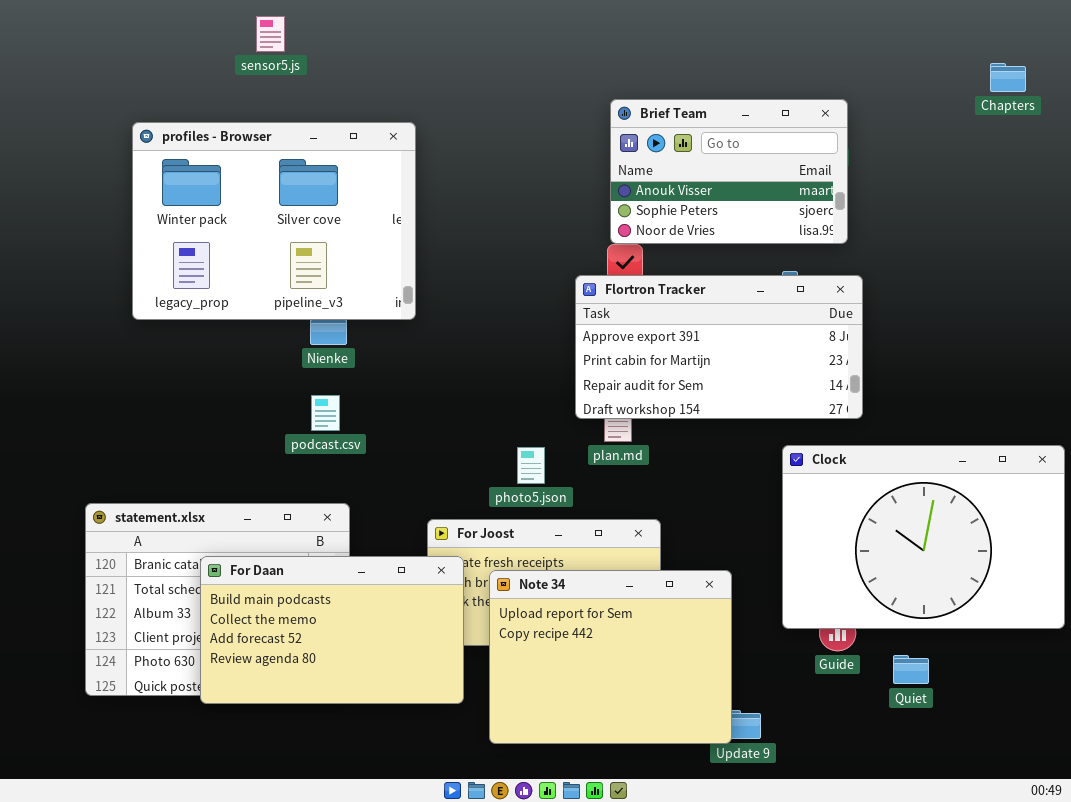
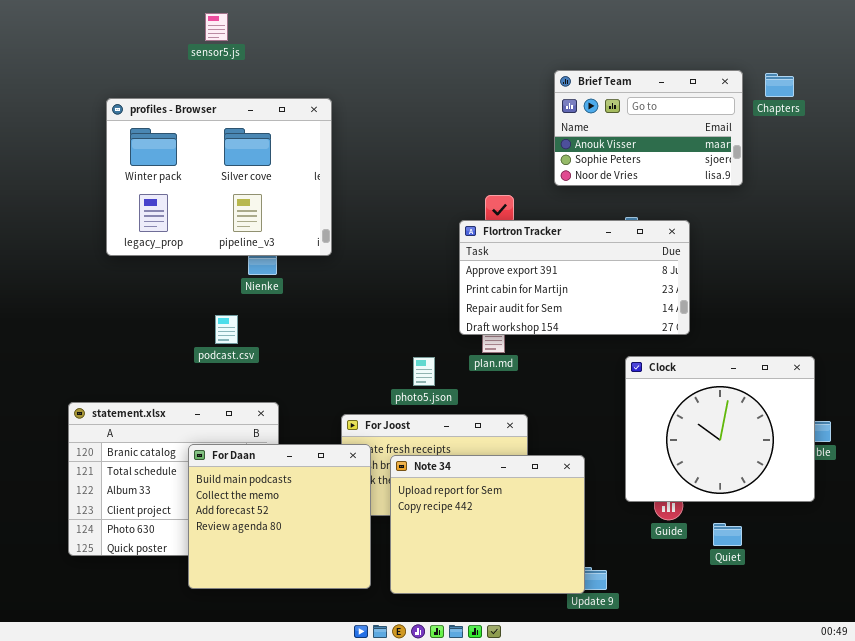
Chapters: [990,63,1026,92] -> [765,73,794,97], moved
Brief Team: [610,99,848,244] -> [554,70,743,186], moved
podcast.csv: [311,395,340,431] -> [215,315,238,344], moved
Clock: [782,445,1065,629] -> [625,356,815,502], resized
For Daan: [200,556,464,704] -> [188,444,371,589], resized

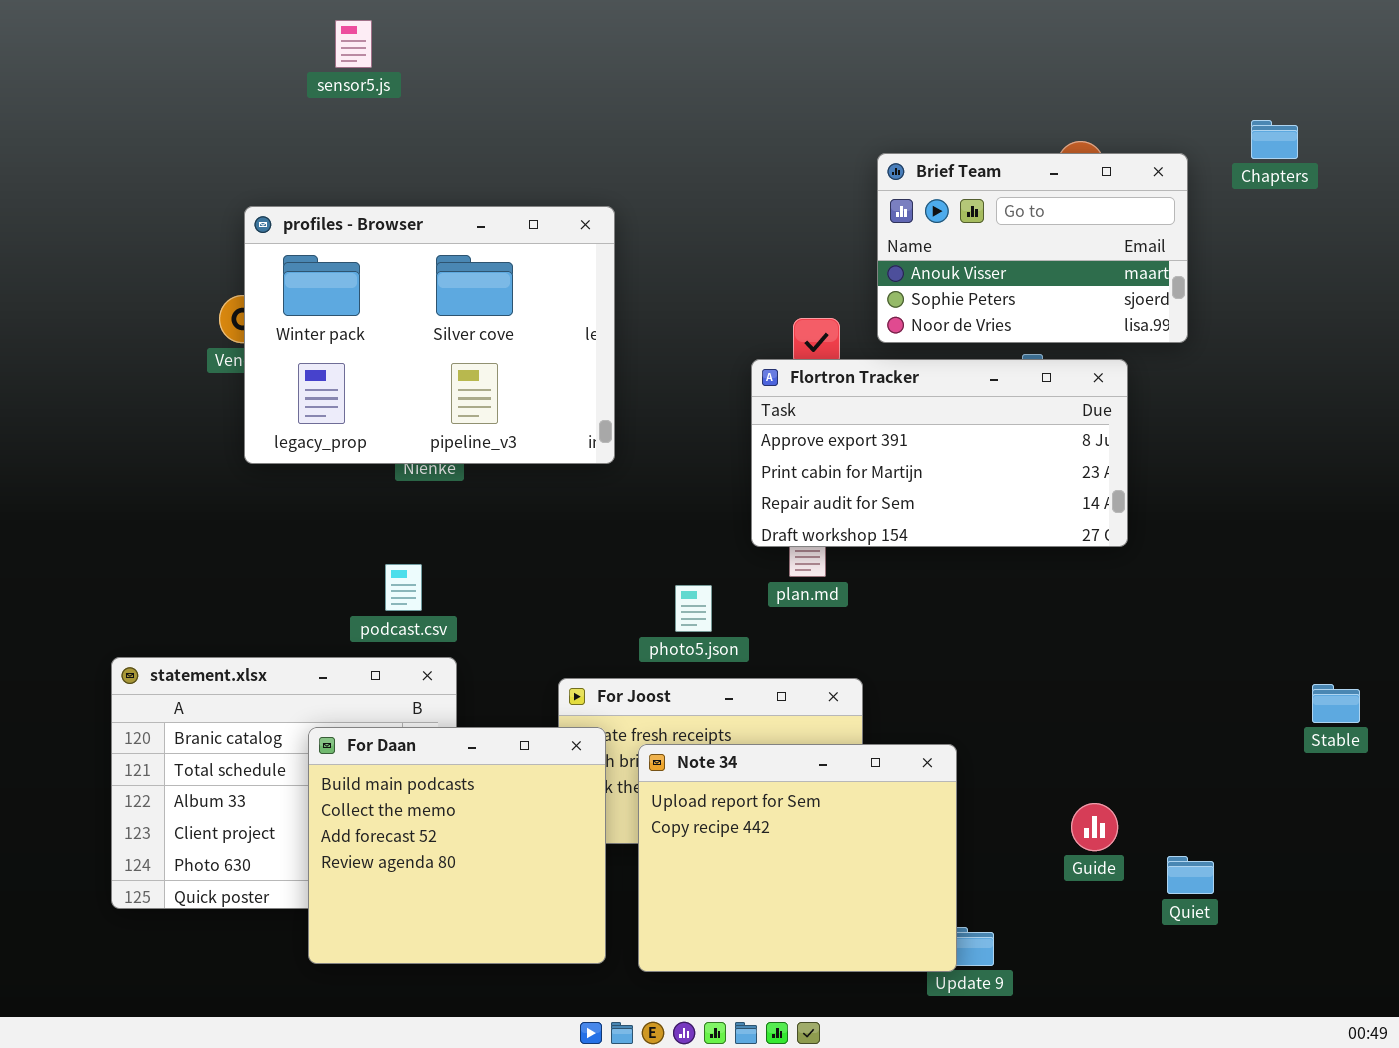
Brief Team: [554,70,743,186] -> [877,153,1188,343], moved
profiles - Browser: [106,98,332,256] -> [244,206,615,464], moved
podcast.csv: [215,315,238,344] -> [385,564,422,611], moved
Clock: [625,356,815,502] -> none, closed

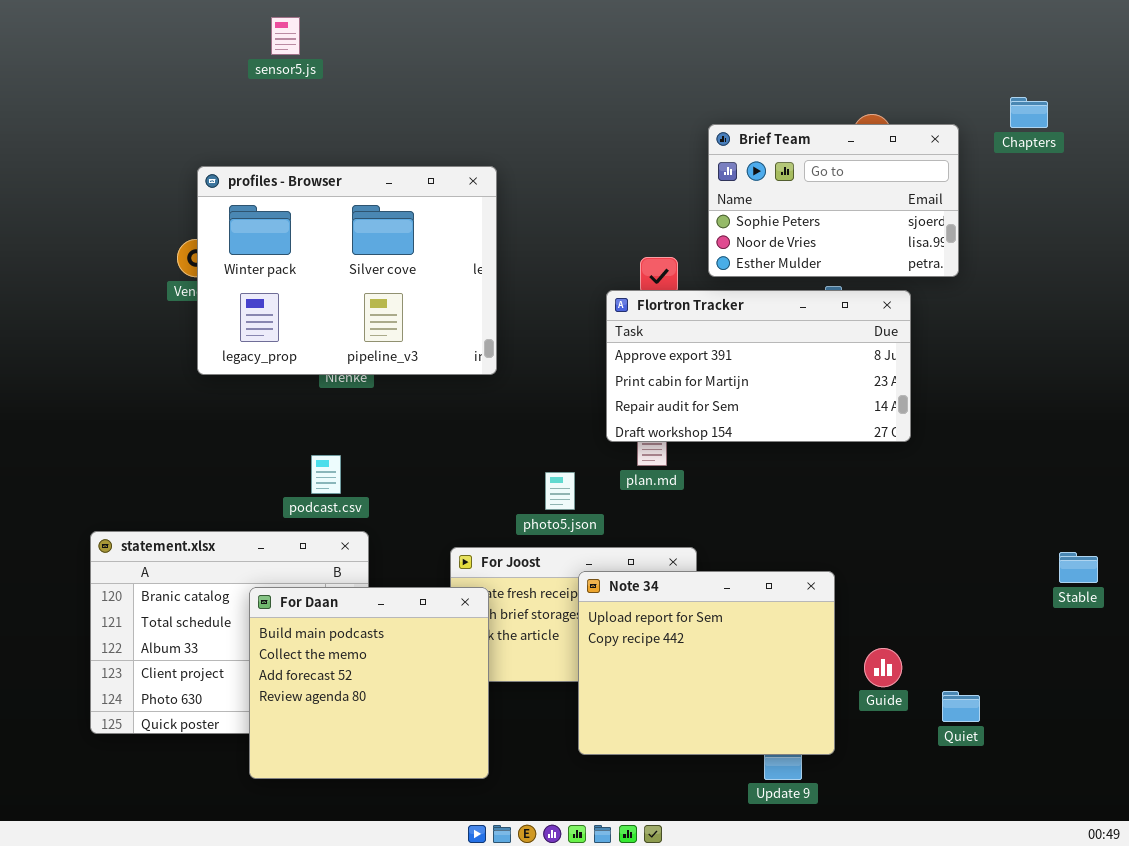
Brief Team: [877,153,1188,343] -> [708,124,959,277], scrolled down 1 row
Note 34: [638,744,957,972] -> [578,571,835,755], moved

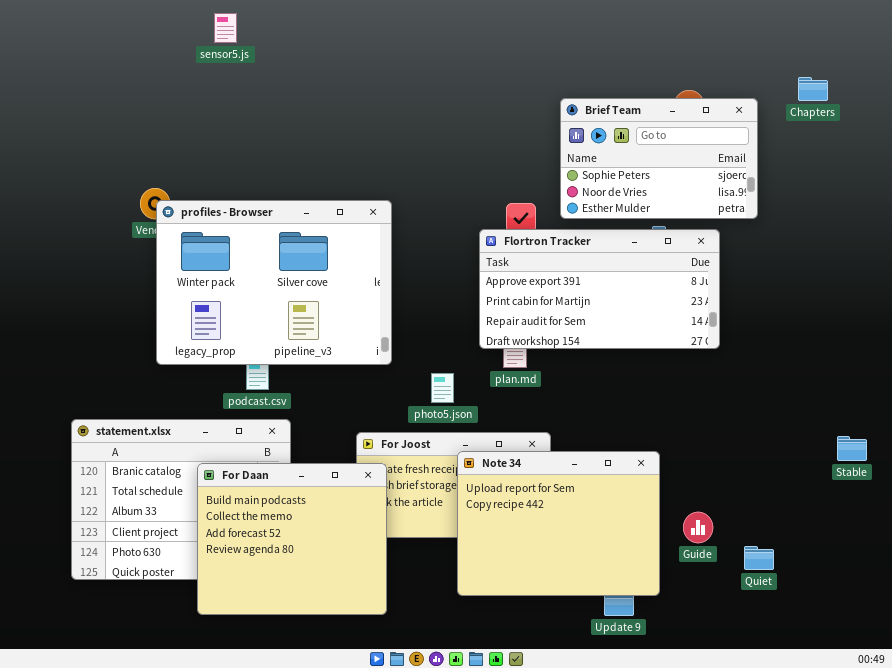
profiles - Browser: [197,166,497,375] -> [156,200,392,365], moved

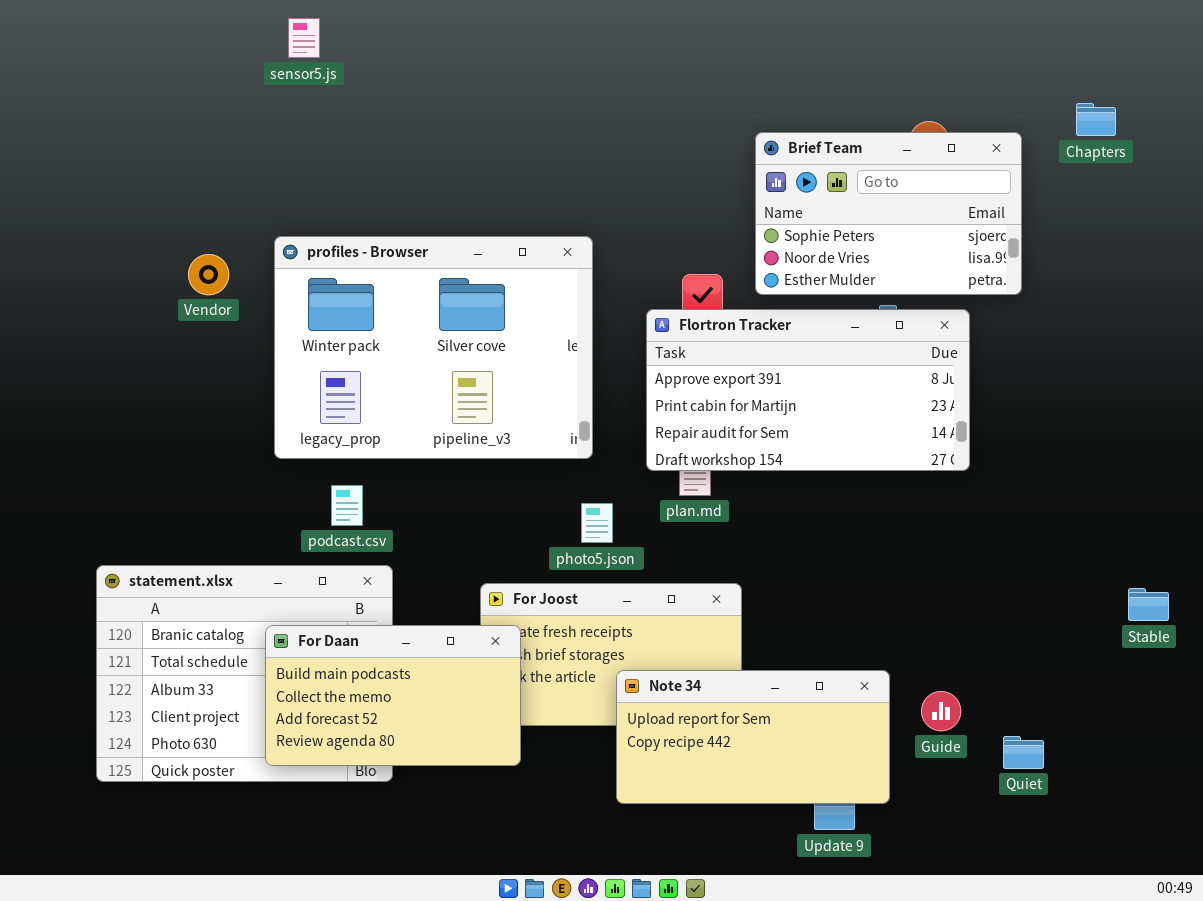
profiles - Browser: [156,200,392,365] -> [274,236,593,459], moved
Note 34: [457,451,660,596] -> [616,670,890,804], resized
For Daan: [197,463,387,615] -> [265,625,521,766], resized

